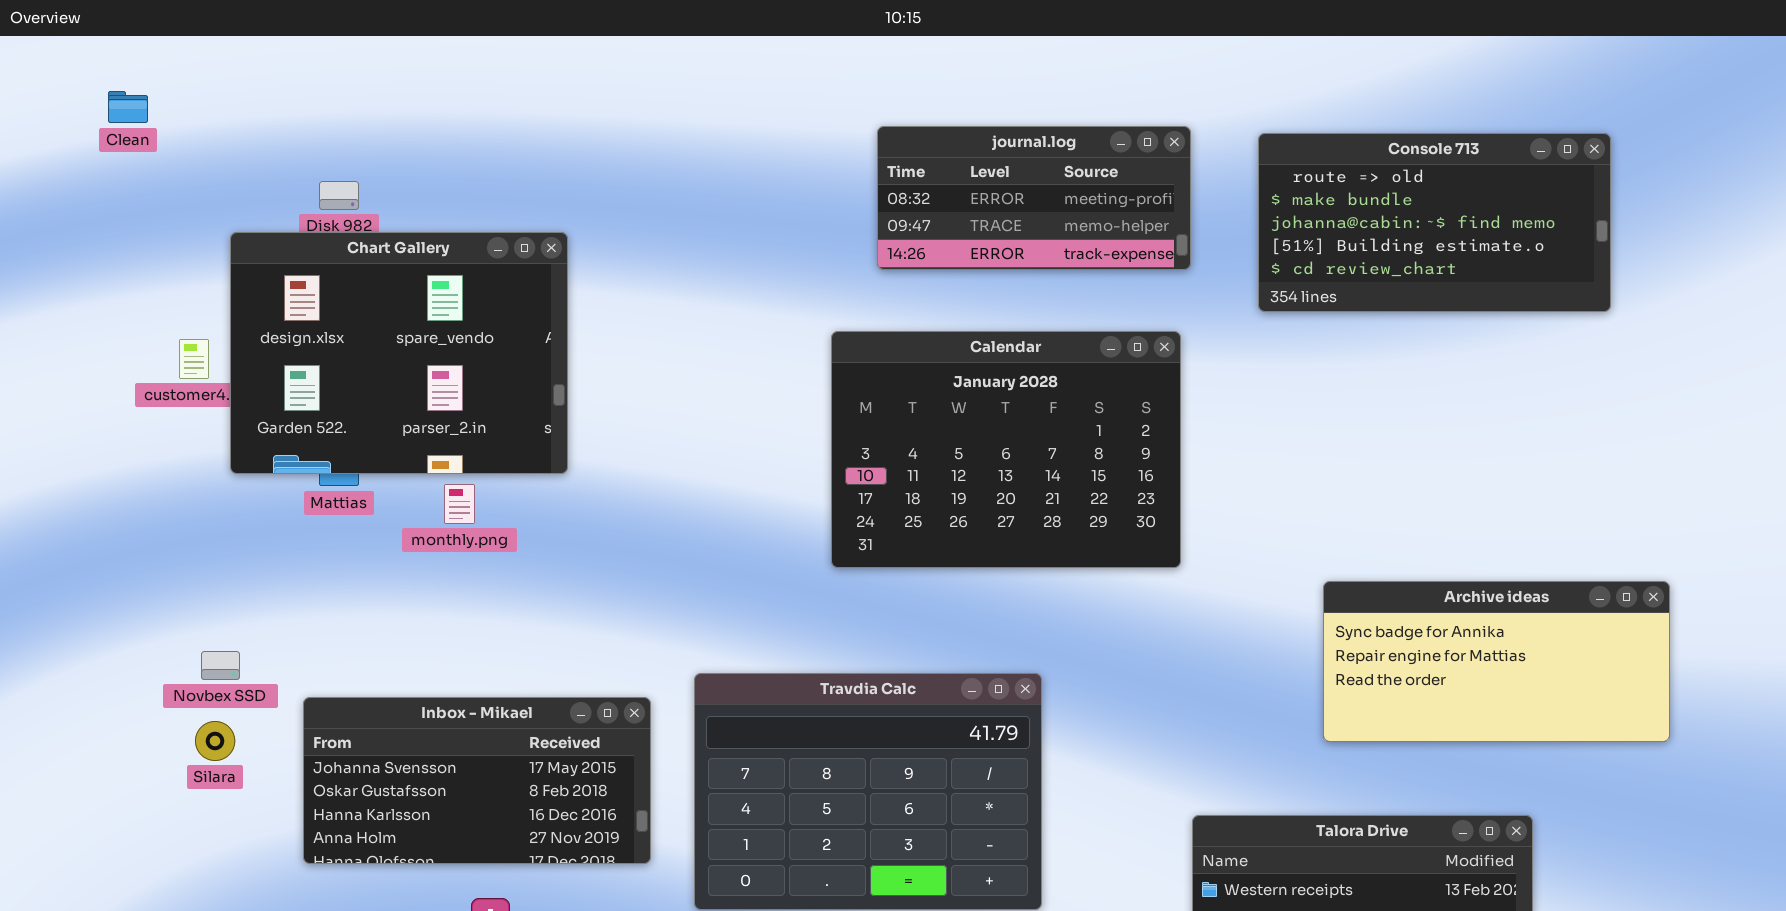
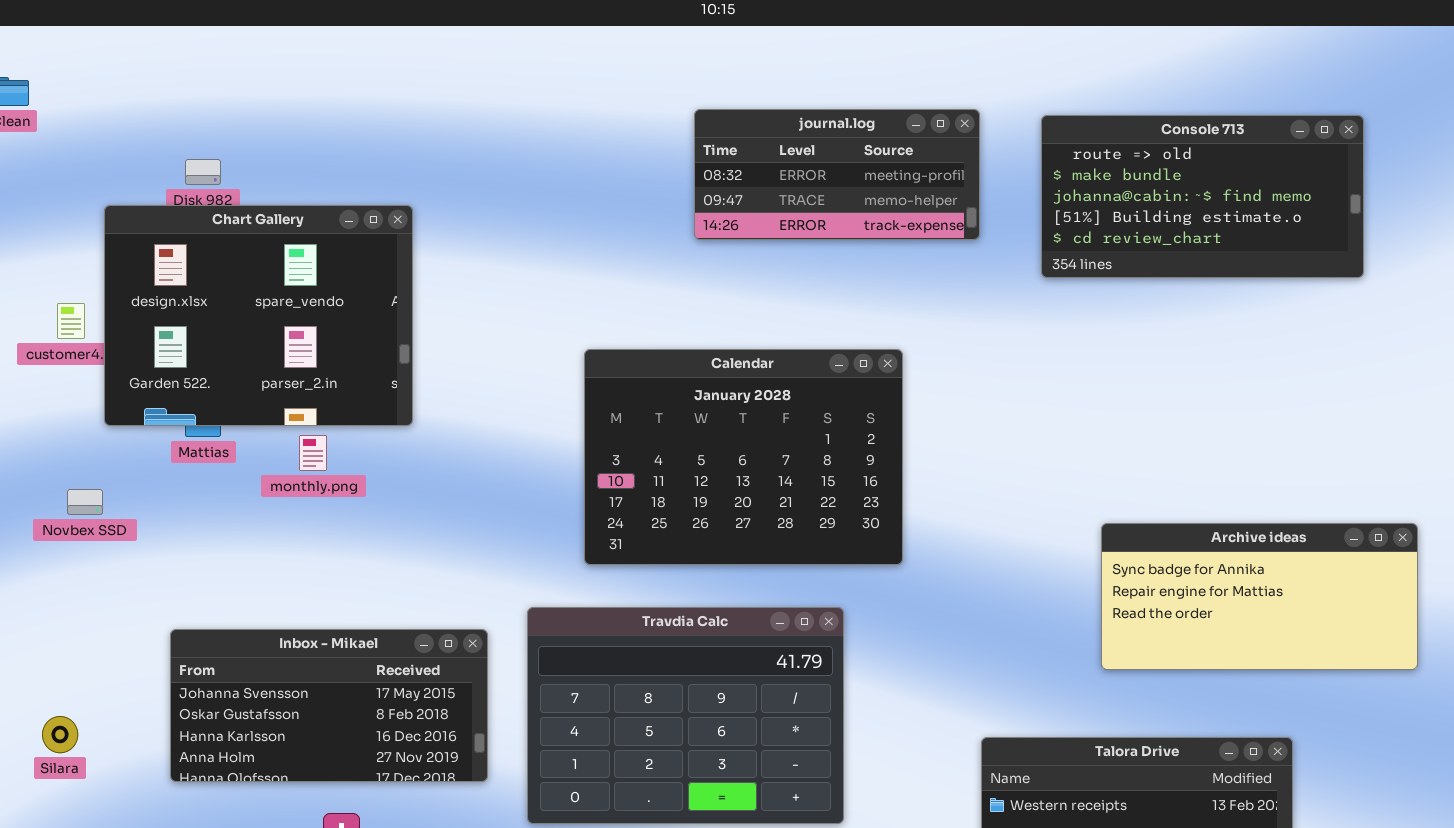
Calendar: [831,331,1181,568] -> [584,349,903,565], moved
Novbex SSD: [201,651,240,680] -> [67,489,103,515], moved
Silara: [195,721,235,761] -> [42,716,78,753], moved

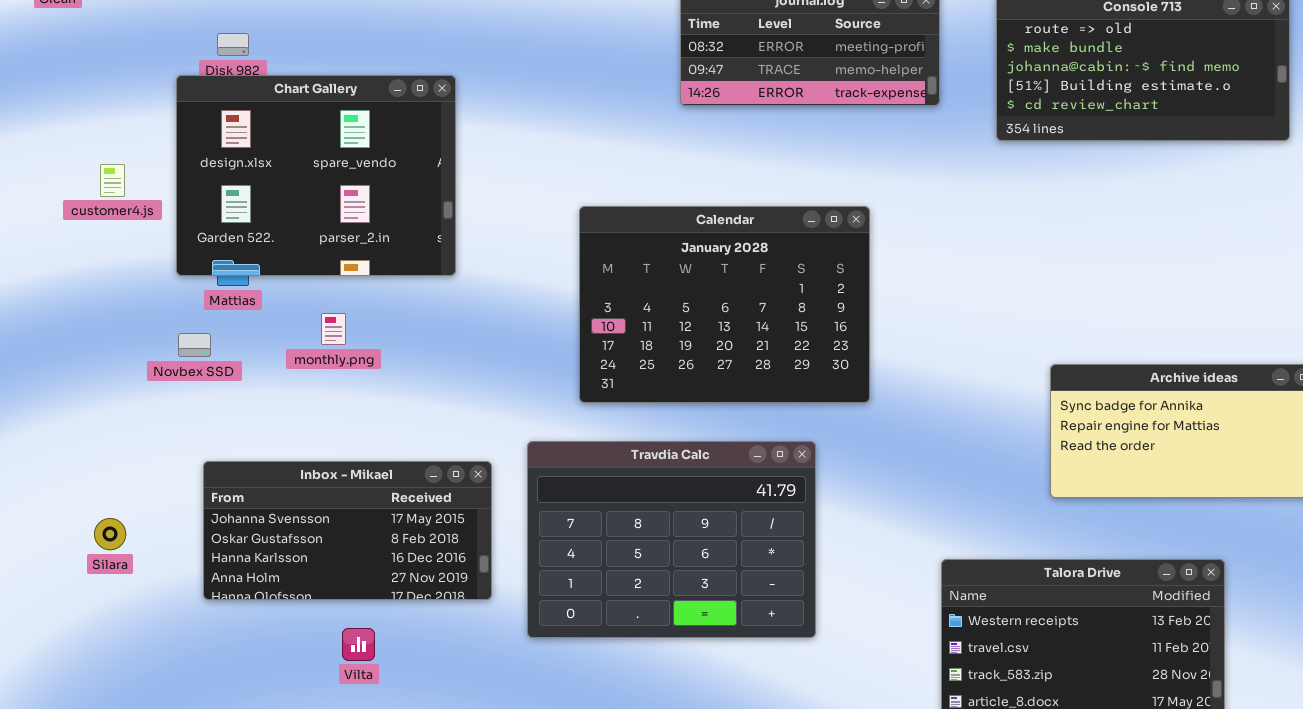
Chart Gallery: [104,205,413,426] -> [176,75,456,276], moved
monthly.png: [299,435,327,471] -> [321,313,346,345], moved
Novbex SSD: [67,489,103,515] -> [178,333,211,357], moved
Silara: [42,716,78,753] -> [94,518,126,550], moved

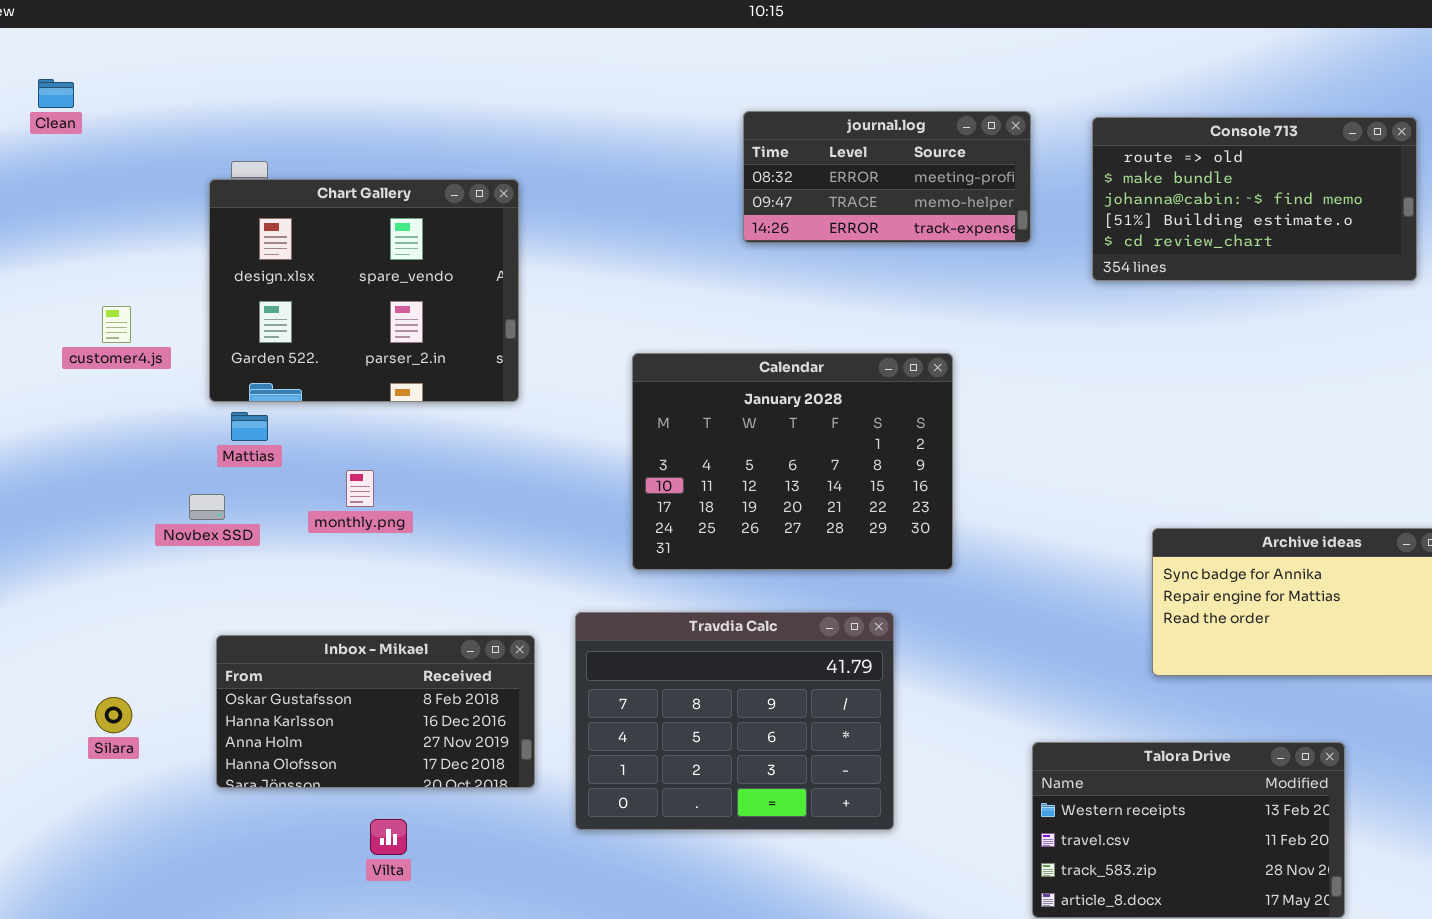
Chart Gallery: [176,75,456,276] -> [209,179,519,402], moved
Inbox - Mikael: [203,461,492,600] -> [216,635,535,788], scrolled down 1 row

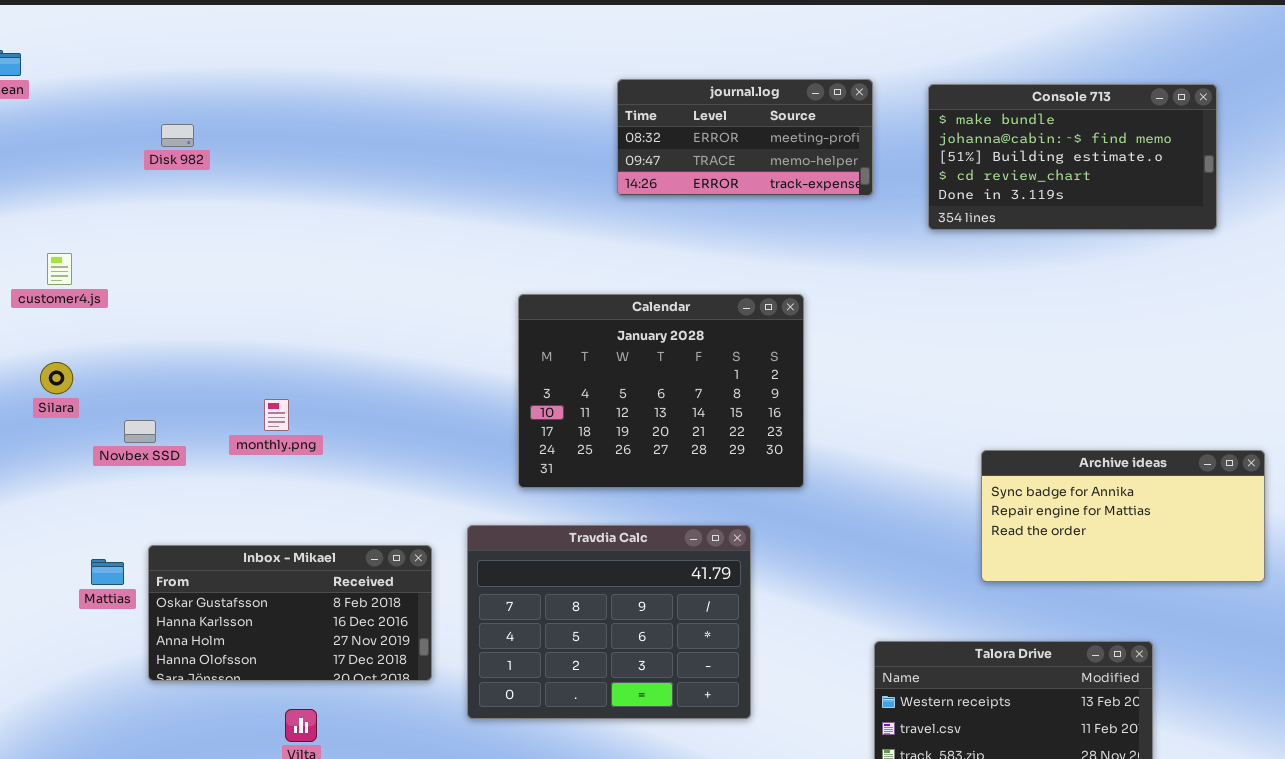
Console 713: [1092,117,1417,281] -> [928,84,1217,230], scrolled down 1 row
Chart Gallery: [209,179,519,402] -> none, closed
Mattias: [231,412,268,441] -> [91,559,124,585], moved
Silara: [95,697,132,733] -> [40,362,73,394], moved

